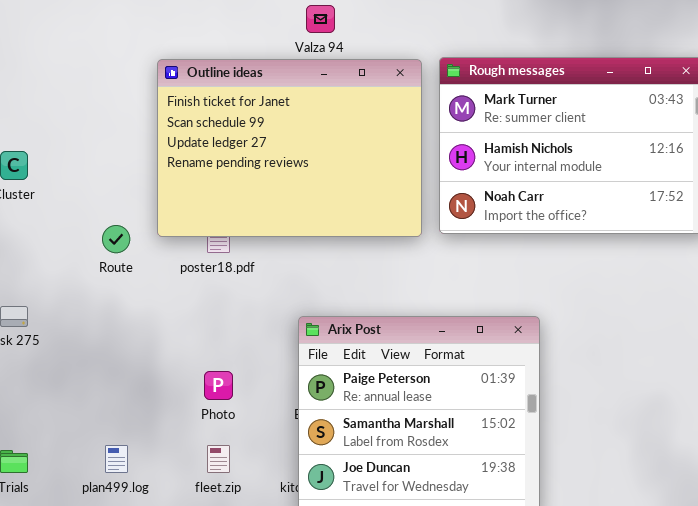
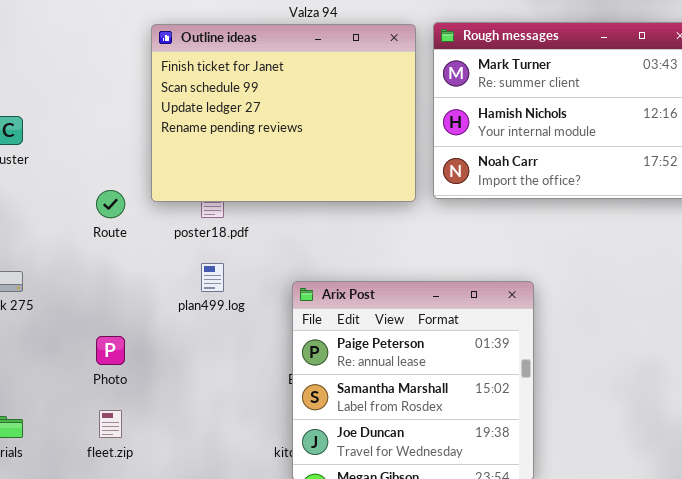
Photo: [204,371,233,400] -> [96,336,125,365], moved
plan499.log: [105,445,128,473] -> [201,263,224,292], moved
fleet.zip: [207,445,230,473] -> [99,410,122,438], moved

